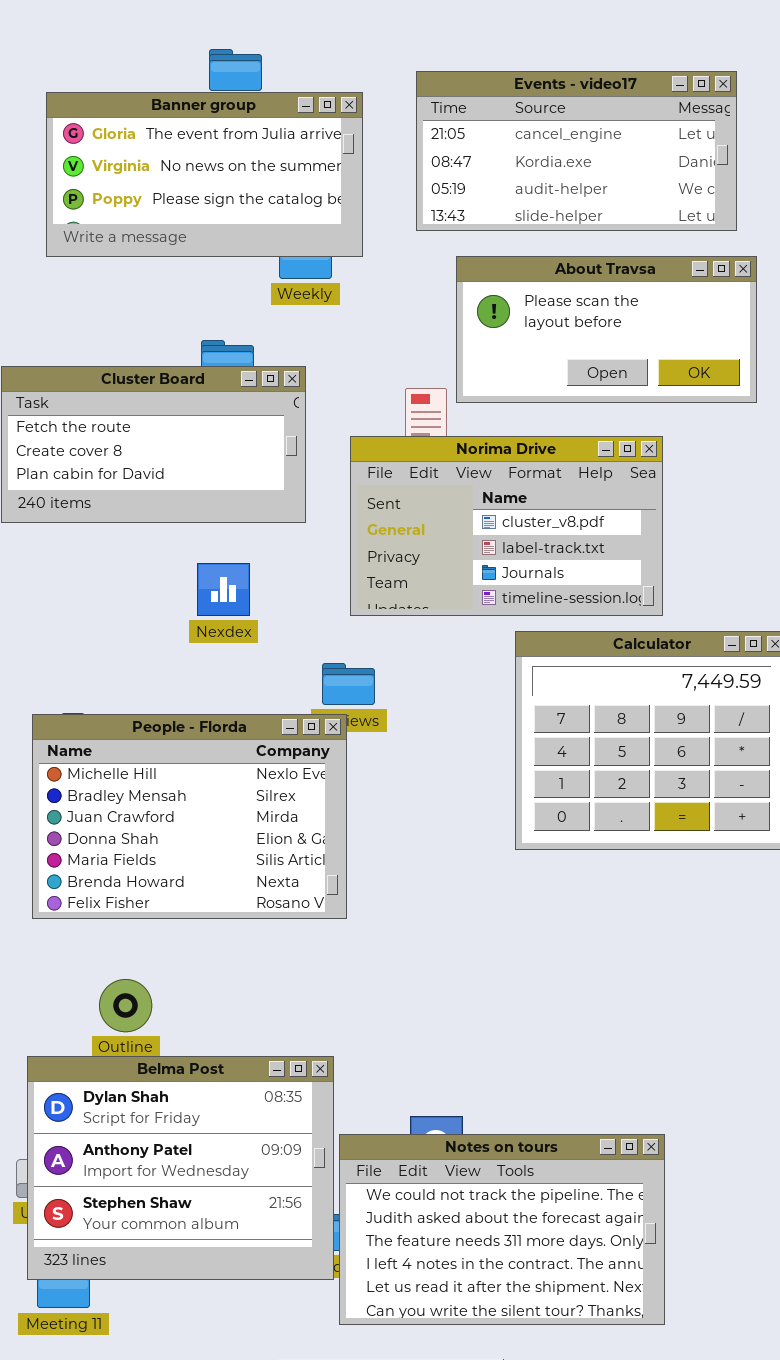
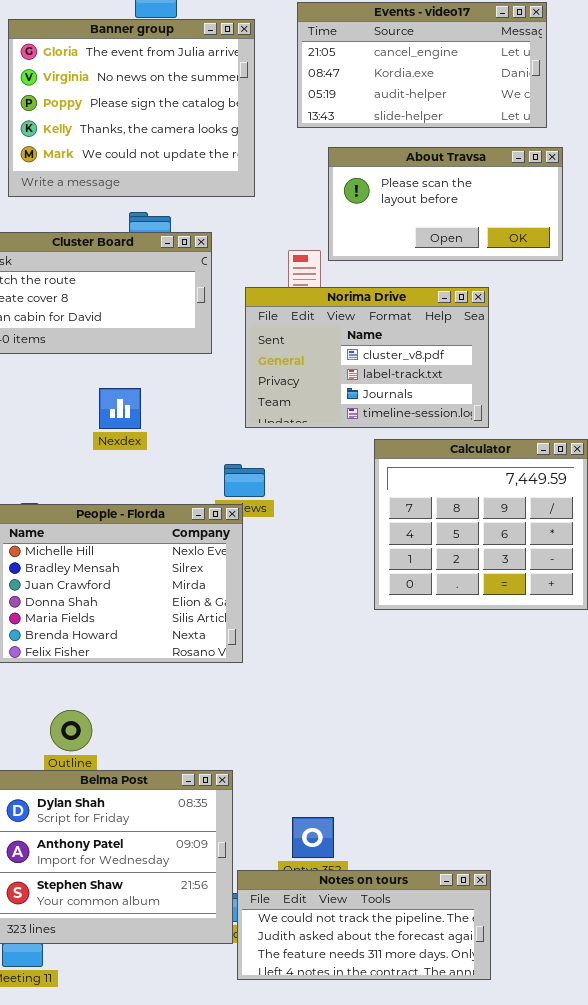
Banner group: [46,92,363,257] -> [8,19,255,197], resized
Nexdex: [197,563,250,616] -> [99,388,141,429], moved
Notes on tours: [339,1134,665,1325] -> [237,870,491,980], resized

